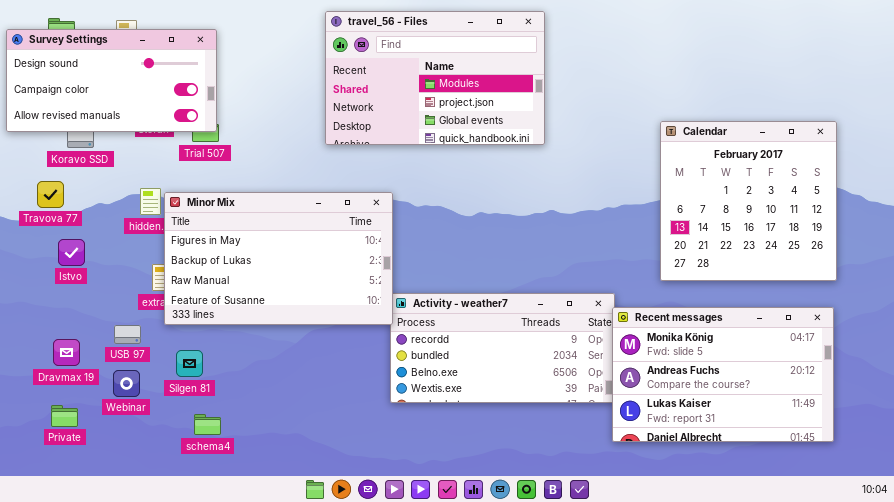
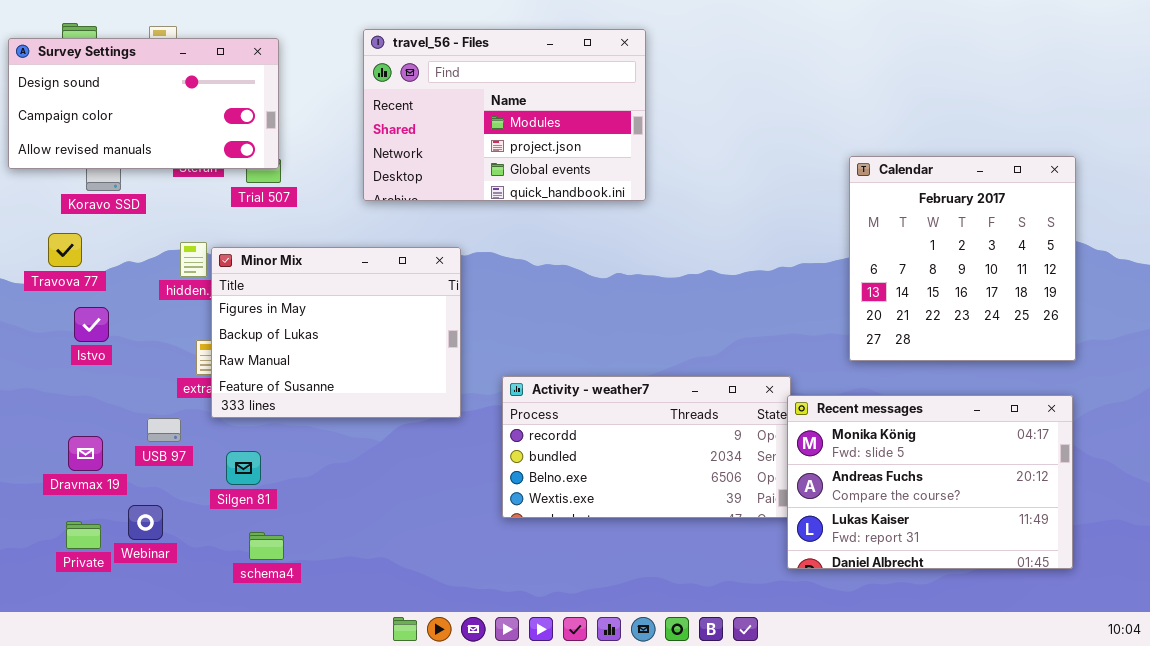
travel_56 - Files: [325,11,545,145] -> [363,29,646,201], moved
Minor Mix: [164,192,393,325] -> [211,247,461,418], resized
Webinar: [113,370,140,397] -> [128,505,163,540], moved

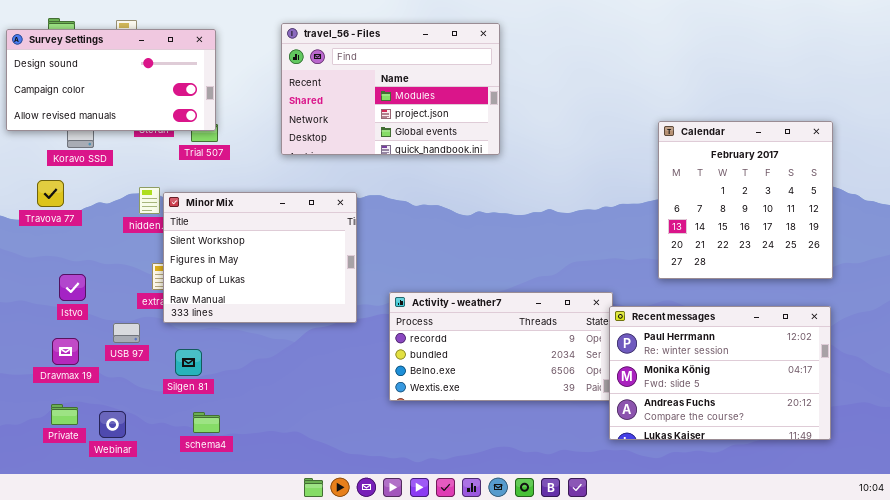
Minor Mix: [211,247,461,418] -> [163,192,357,323], scrolled up 1 row
Istvo: [74,307,109,342] -> [59,274,86,301], moved
Recent messages: [787,395,1073,569] -> [609,306,831,440], scrolled up 1 row
Webinar: [128,505,163,540] -> [99,411,126,438], moved

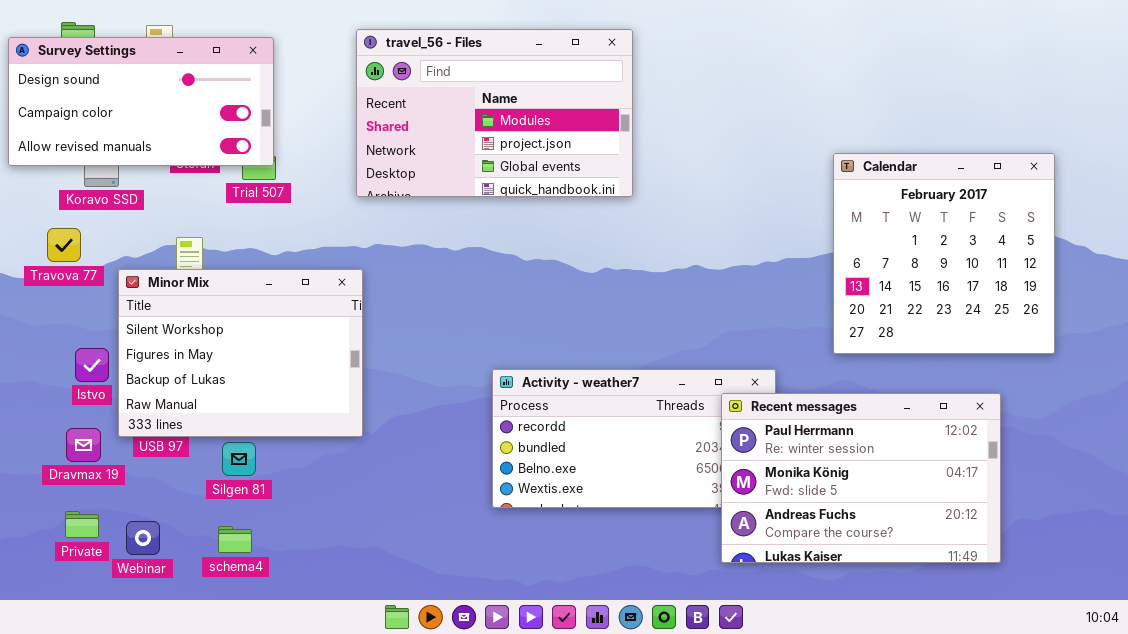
Minor Mix: [163,192,357,323] -> [118,269,363,437], moved
Recent messages: [609,306,831,440] -> [721,393,1001,563], moved
schema4: [193,412,220,433] -> [218,526,252,553], moved

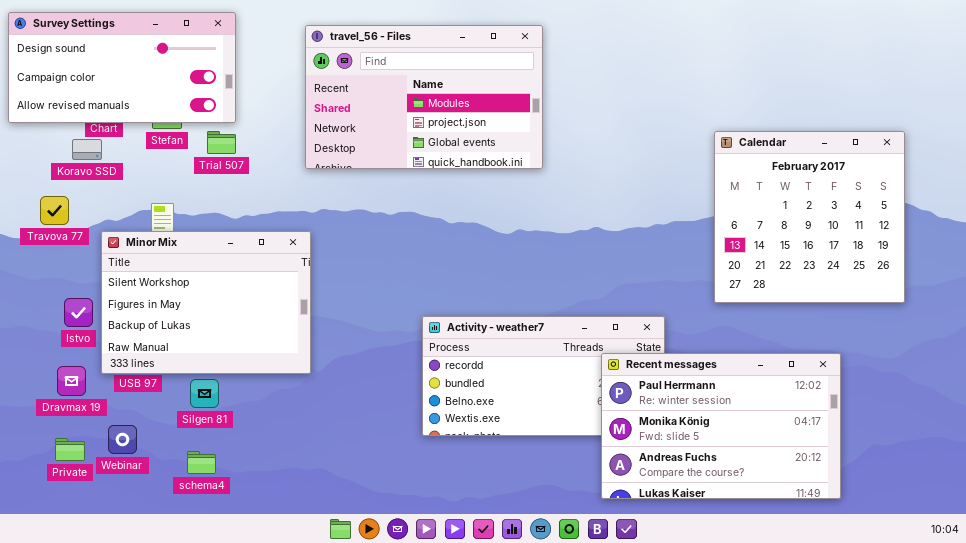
Survey Settings: [8,37,274,166] -> [8,12,236,123], moved
Recent messages: [721,393,1001,563] -> [601,353,841,499], moved
Webinar: [126,521,160,555] -> [108,425,137,454], moved

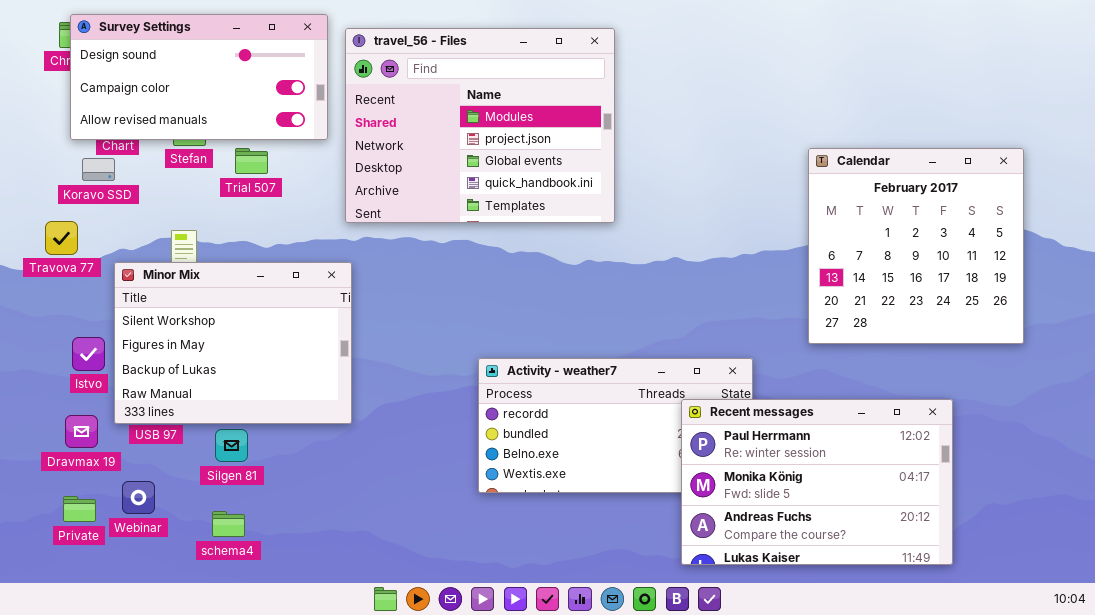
Survey Settings: [8,12,236,123] -> [70,14,328,140], moved
travel_56 - Files: [305,25,543,169] -> [345,28,615,223], resized

